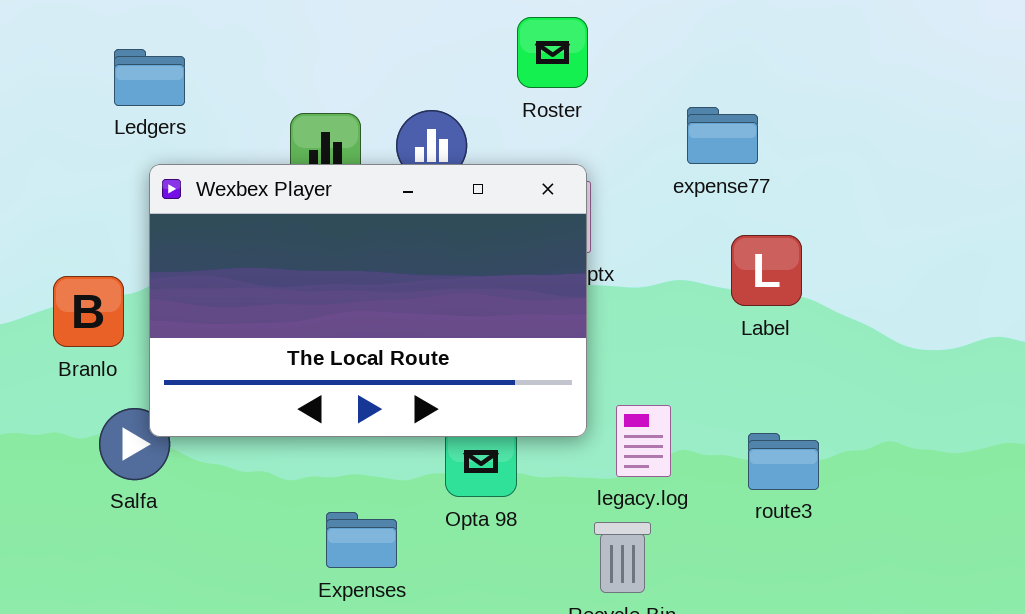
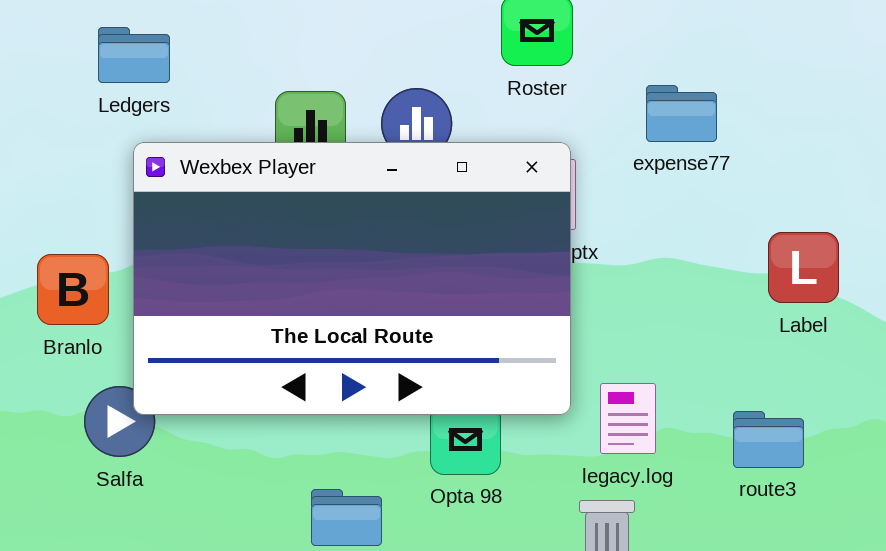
expense77: [687,107,758,164] -> [646,85,717,142], moved
Label: [731,235,802,306] -> [768,232,839,303], moved

